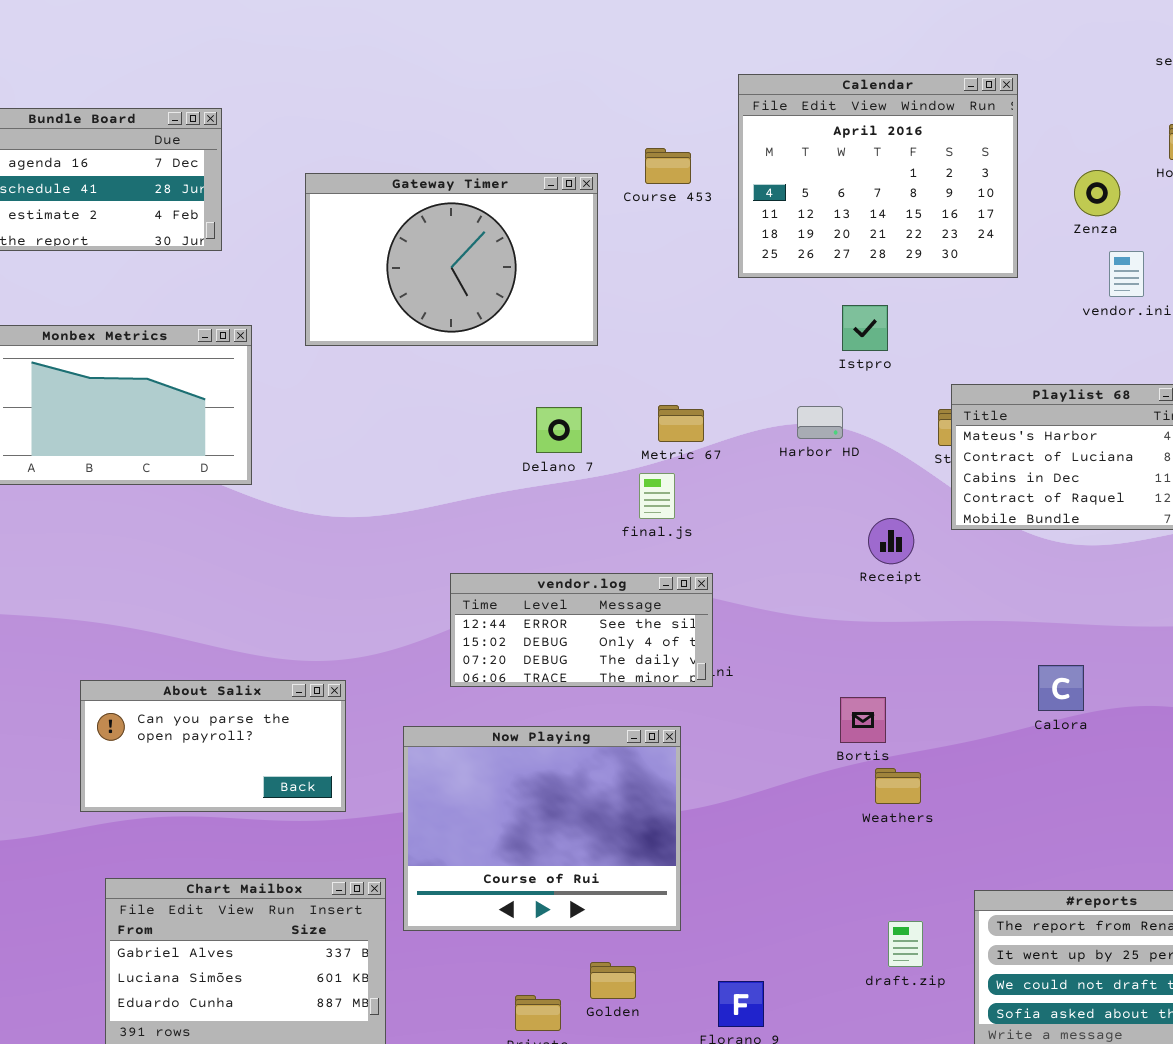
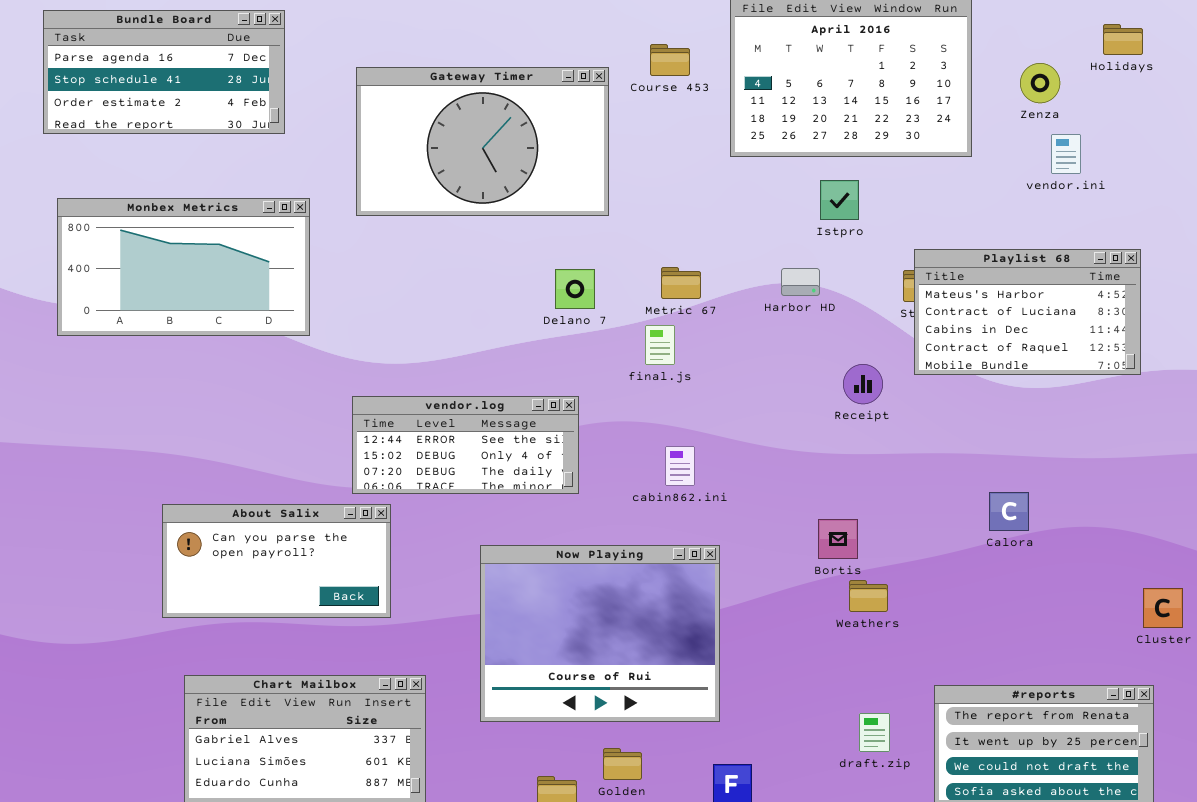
vendor.log: [450,573,713,687] -> [352,396,579,494], moved
Now Playing: [403,726,681,931] -> [480,545,720,722], moved

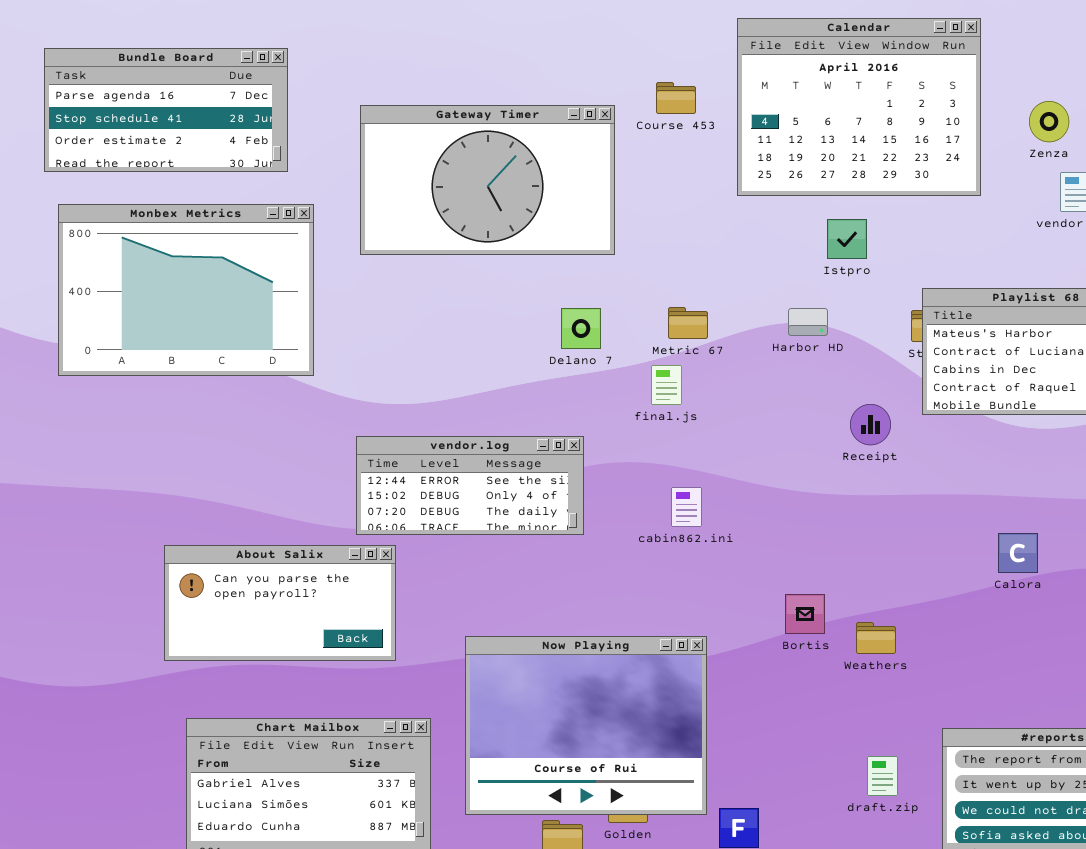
Monbex Metrics: [57,198,310,336] -> [58,204,314,376], resized
Bortis: [818,519,858,559] -> [785,594,825,634], moved
Now Playing: [480,545,720,722] -> [465,636,707,815], moved

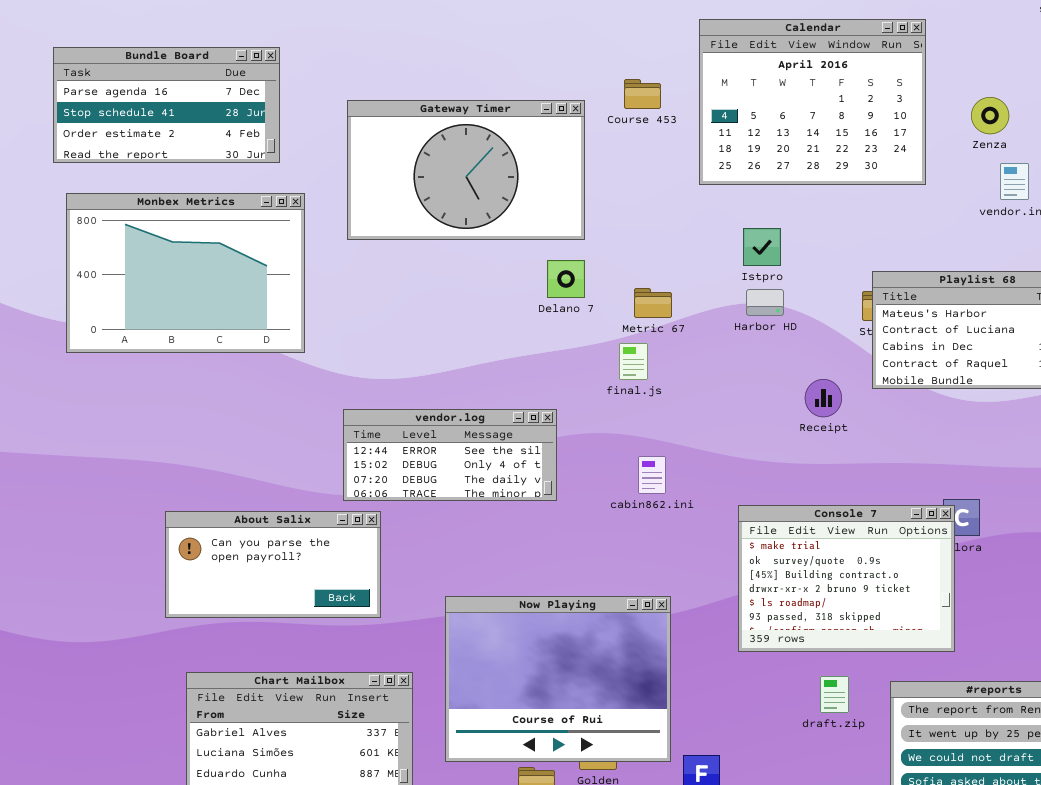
Istpro: [827,219,867,259] -> [743,228,781,266], moved
Delano 7: [561,308,601,349] -> [547,260,585,298], moved
Console 7: none -> [738,505,955,652], opened
draft.zip: [867,756,898,796] -> [820,676,849,713], moved

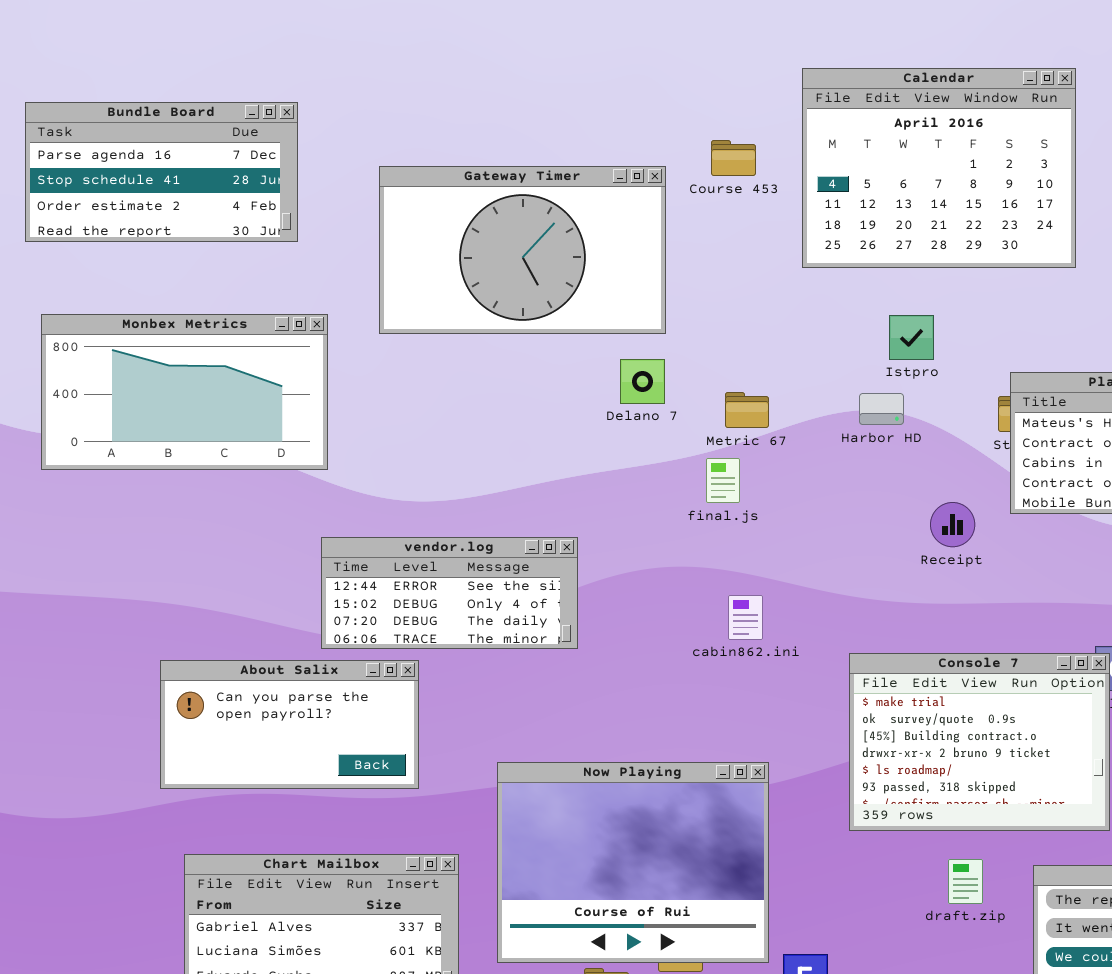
Monbex Metrics: [66,193,305,353] -> [41,314,328,470], resized
Istpro: [743,228,781,266] -> [889,315,934,360], moved
vendor.log: [343,409,557,501] -> [321,537,578,649], moved

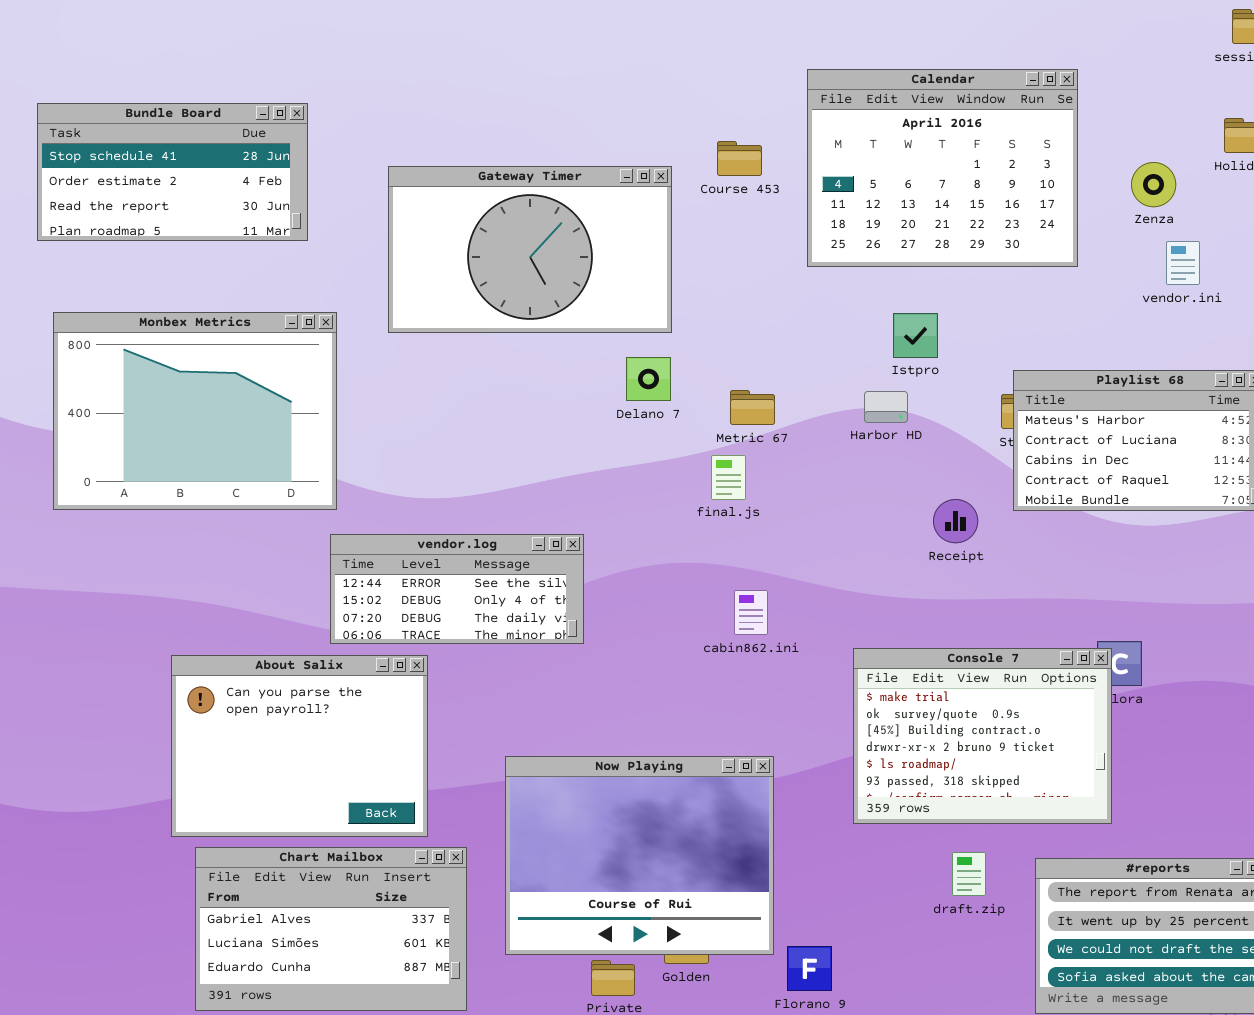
Bundle Board: [25,102,298,242] -> [37,103,308,241], scrolled down 1 row
Monbex Metrics: [41,314,328,470] -> [53,312,337,510], resized
About Salix: [160,660,419,789] -> [171,655,428,837], resized

